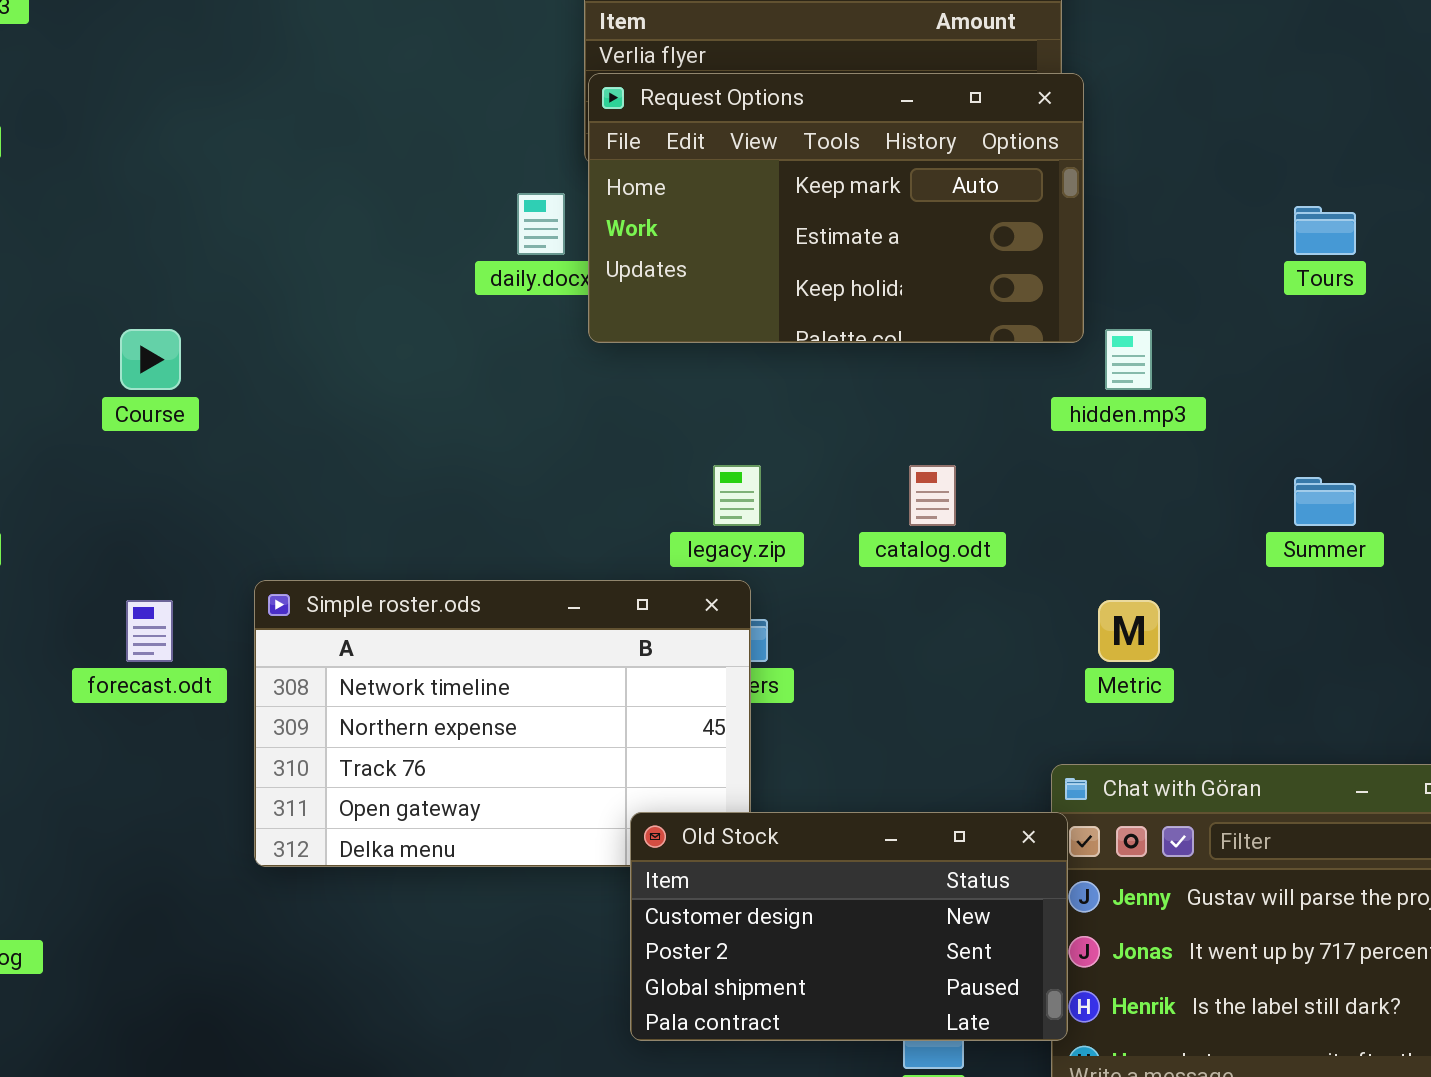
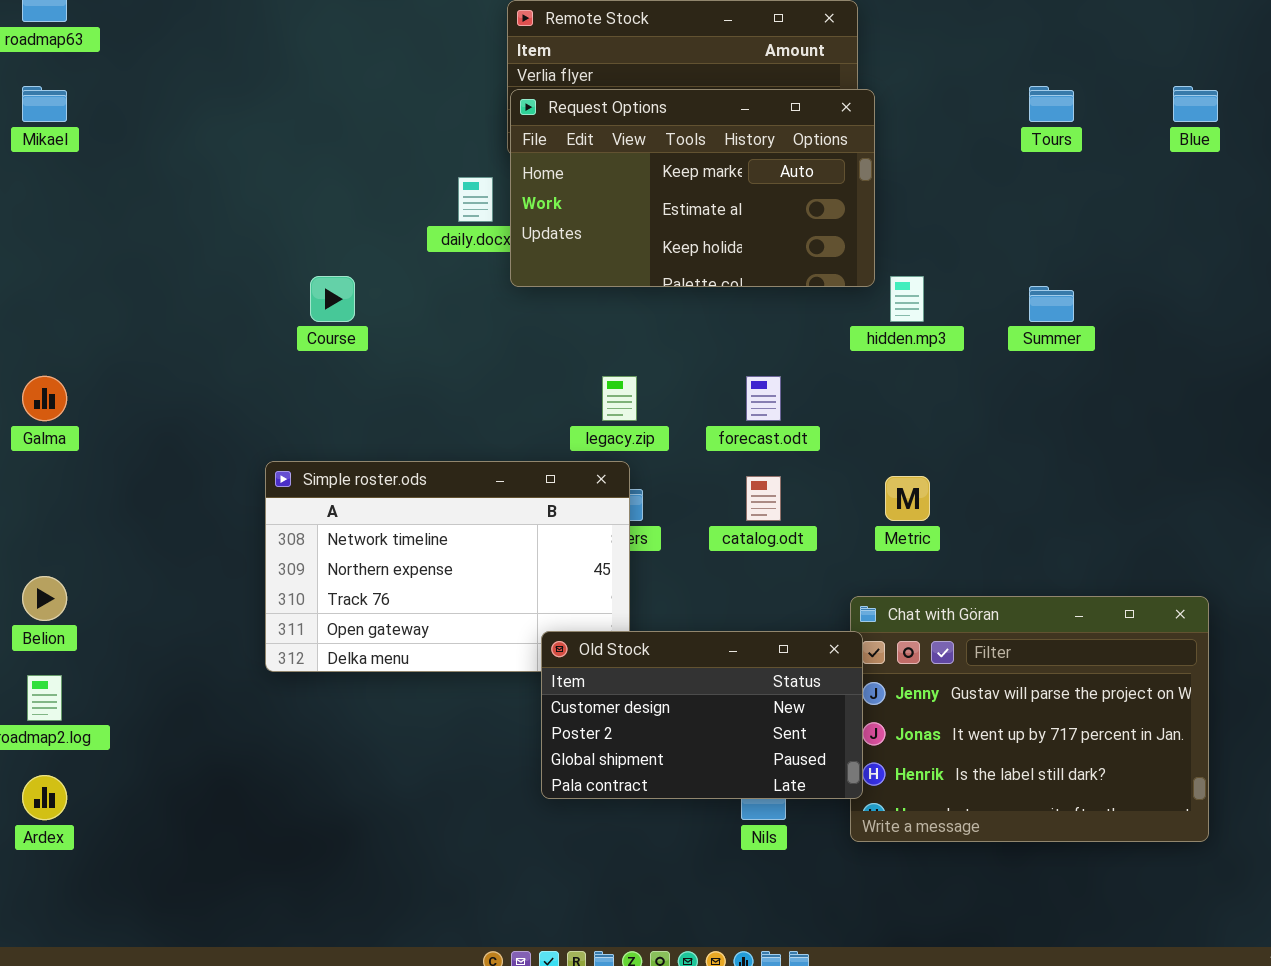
Tours: [1294,206,1356,255] -> [1029,86,1074,122], moved
Course: [120,329,181,390] -> [310,276,355,322], moved
catalog.odt: [909,465,956,526] -> [746,476,781,521], moved
Summer: [1294,477,1356,526] -> [1029,286,1074,322], moved
forecast.odt: [126,600,173,662] -> [746,376,781,421], moved

